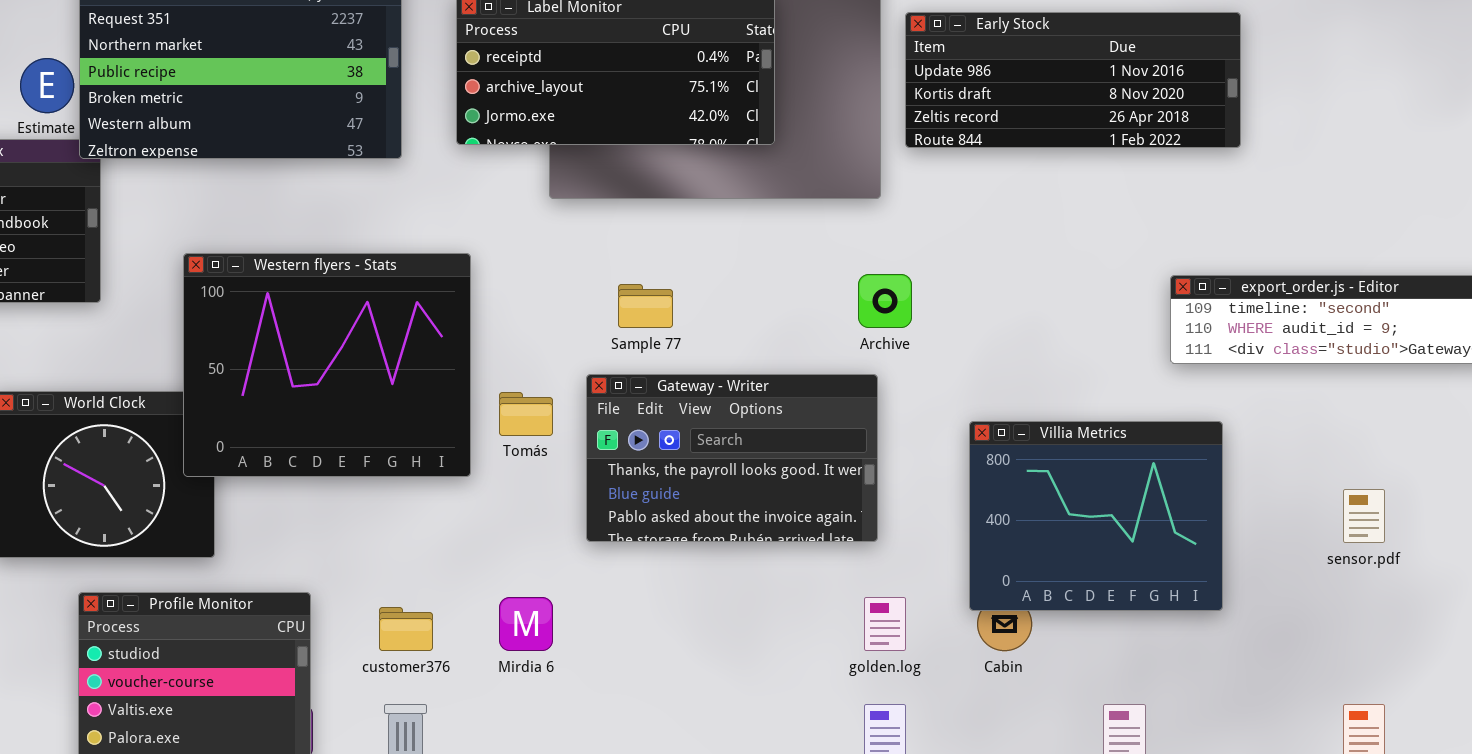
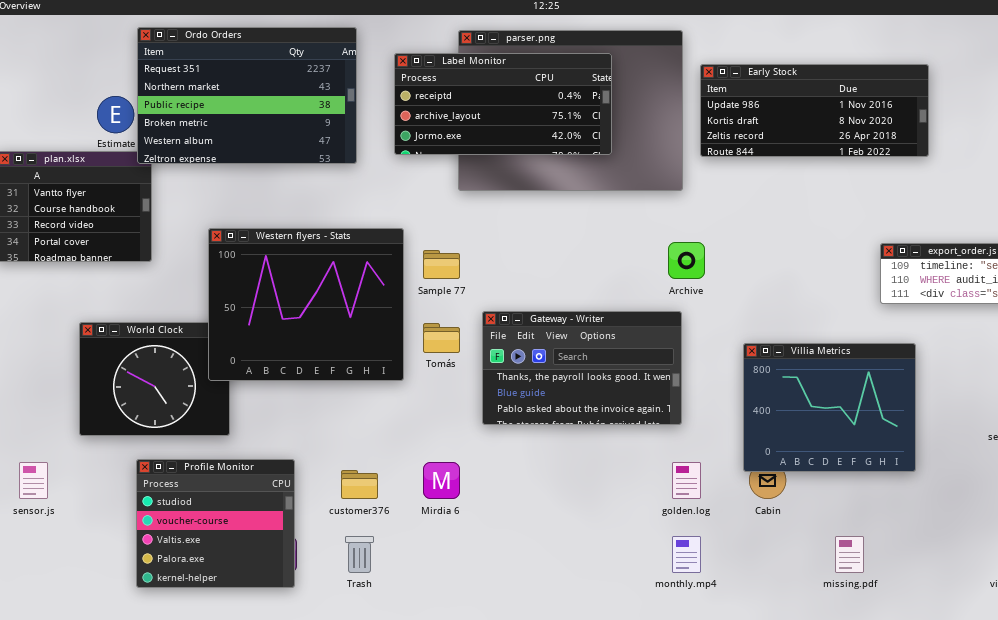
Sample 77: [618,284,673,328] -> [423,250,460,279], moved

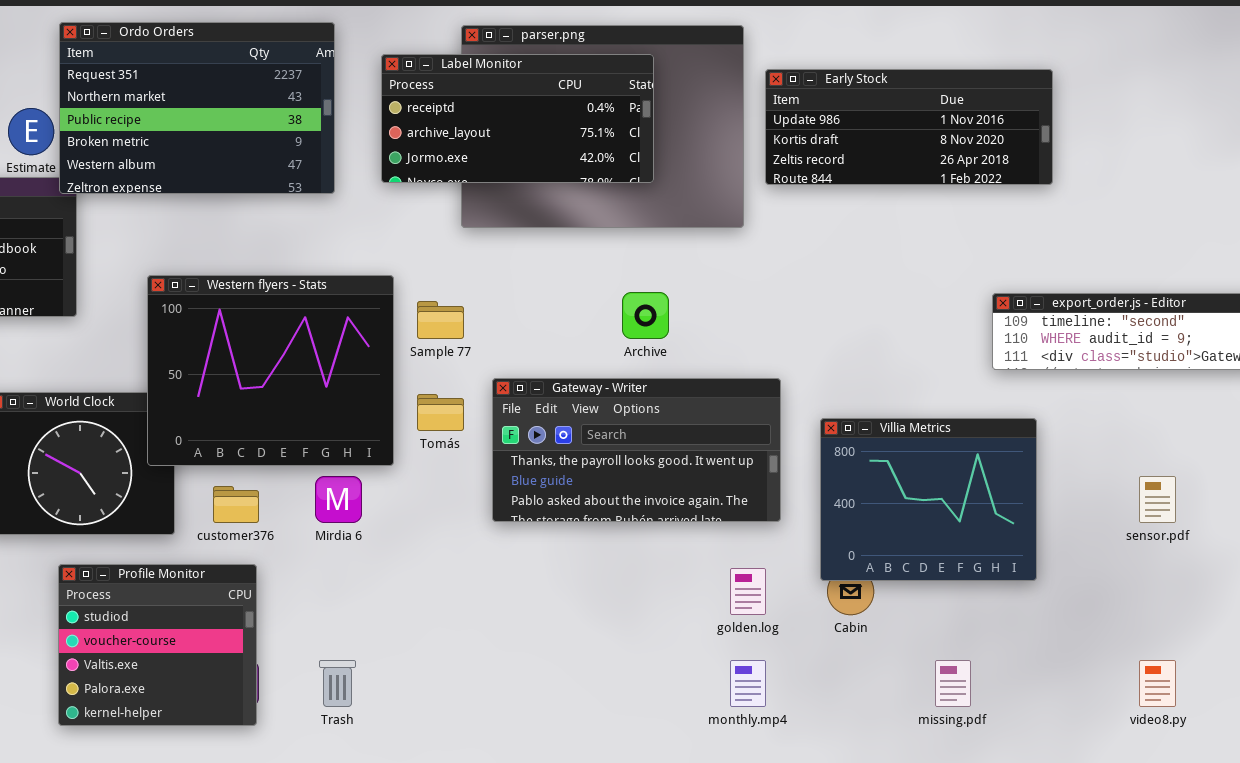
Archive: [668,242,705,279] -> [622,292,669,339], moved
Gateway - Writer: [482,311,682,425] -> [492,378,781,522], resized
Mirdia 6: [423,462,460,499] -> [315,476,362,523], moved
customer376: [341,470,378,499] -> [213,486,259,523], moved

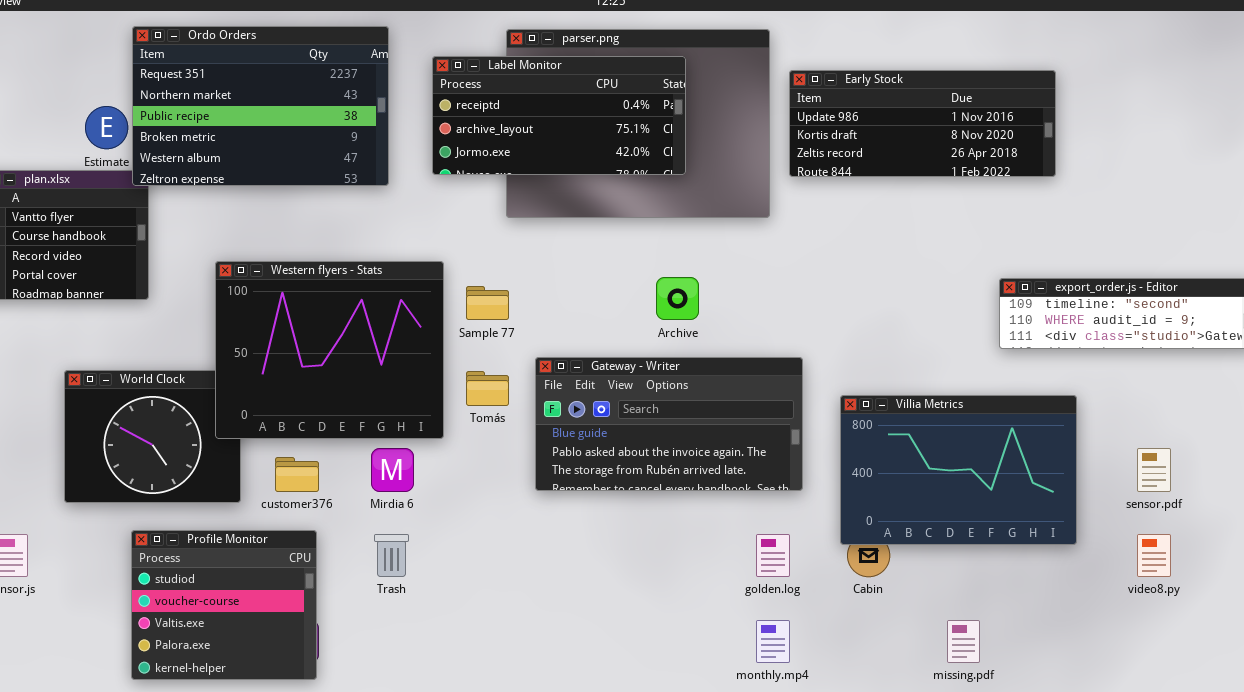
Gateway - Writer: [492,378,781,522] -> [535,357,803,491], scrolled down 1 row
Villia Metrics: [820,418,1037,581] -> [840,395,1077,545], resized
Trash: [319,660,356,707] -> [374,534,409,577], moved
video8.py: [1139,660,1176,707] -> [1137,534,1171,577], moved

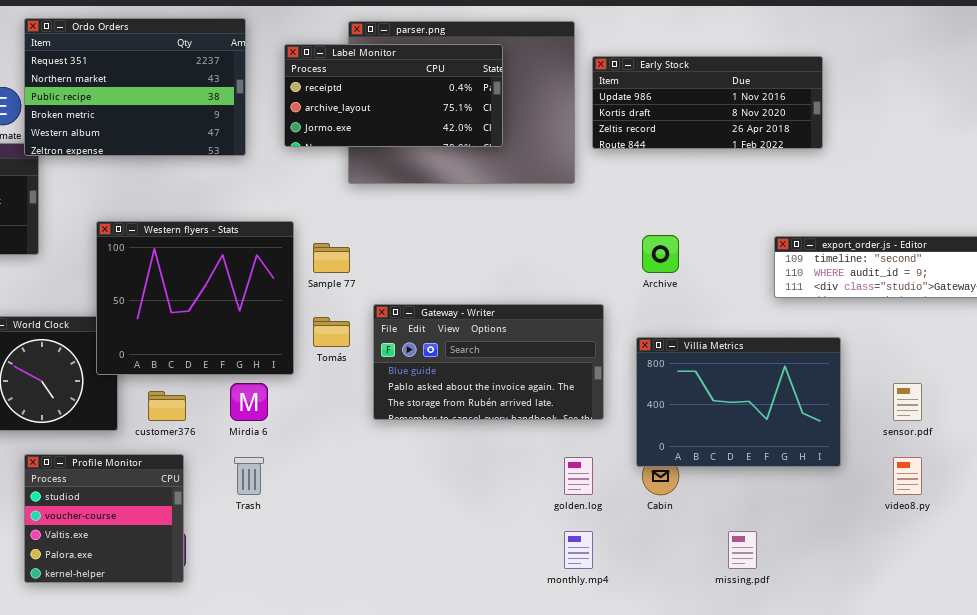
Archive: [656,277,699,320] -> [642,235,679,273], moved

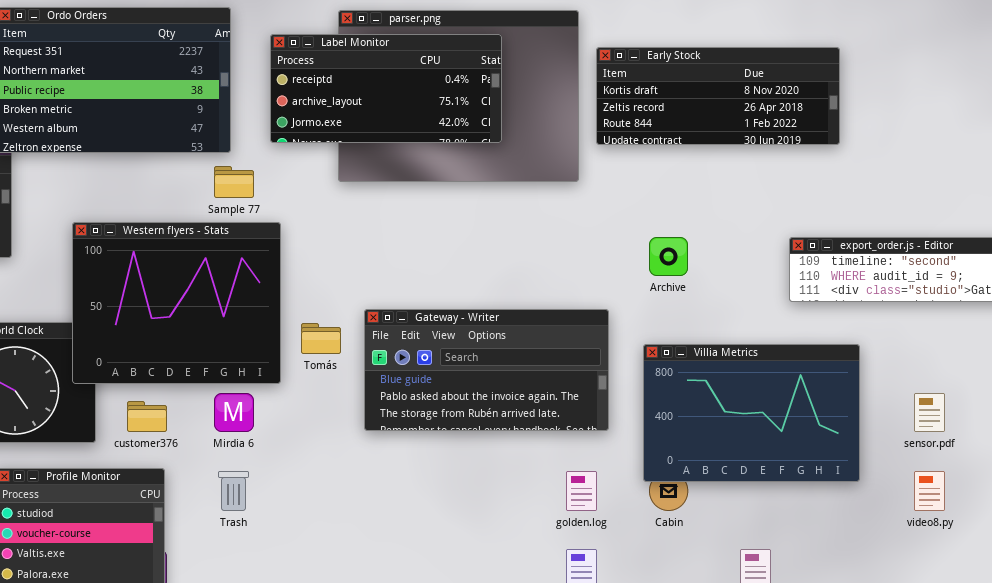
Early Stock: [592,56,823,149] -> [596,47,840,145], scrolled down 1 row
Sample 77: [313,243,350,273] -> [214,166,254,198], moved

